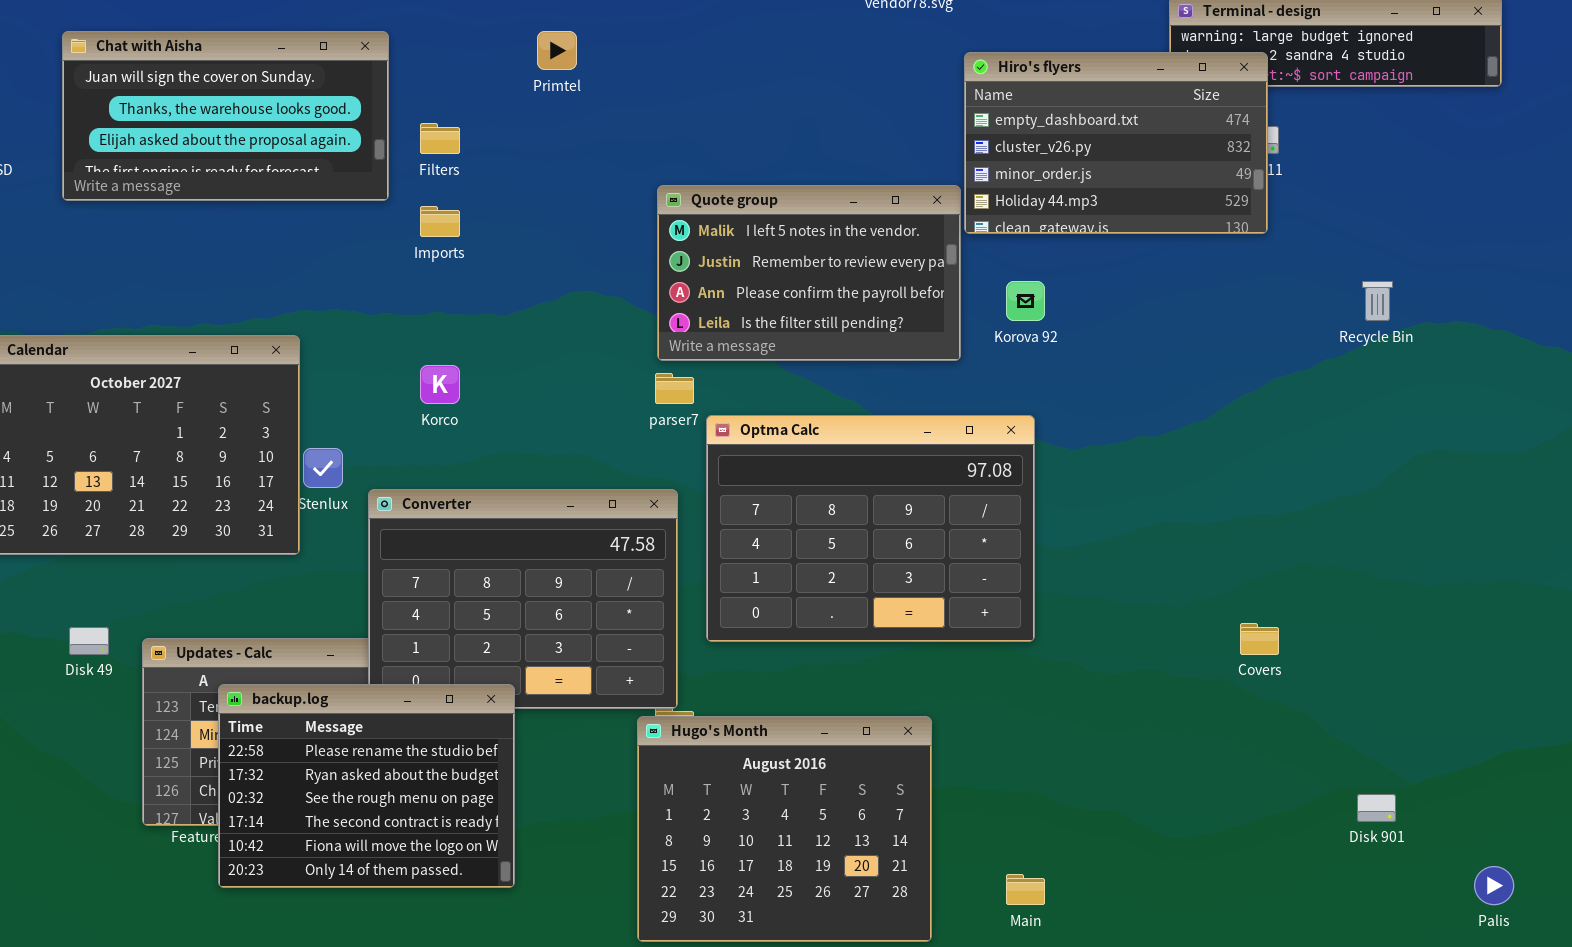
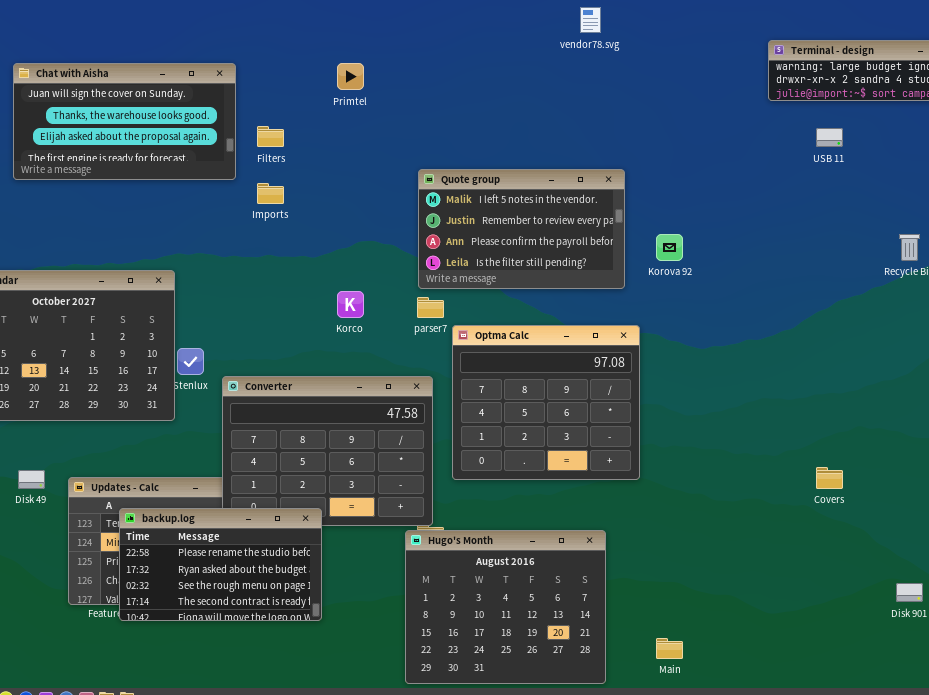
Hiro's flyers: [964,52,1268,234] -> none, closed
Korco: [420,365,460,404] -> [337,291,364,318], moved
Optma Calc: [706,415,1035,642] -> [452,325,640,480], resized
backup.log: [218,684,515,888] -> [119,508,322,621], resized

